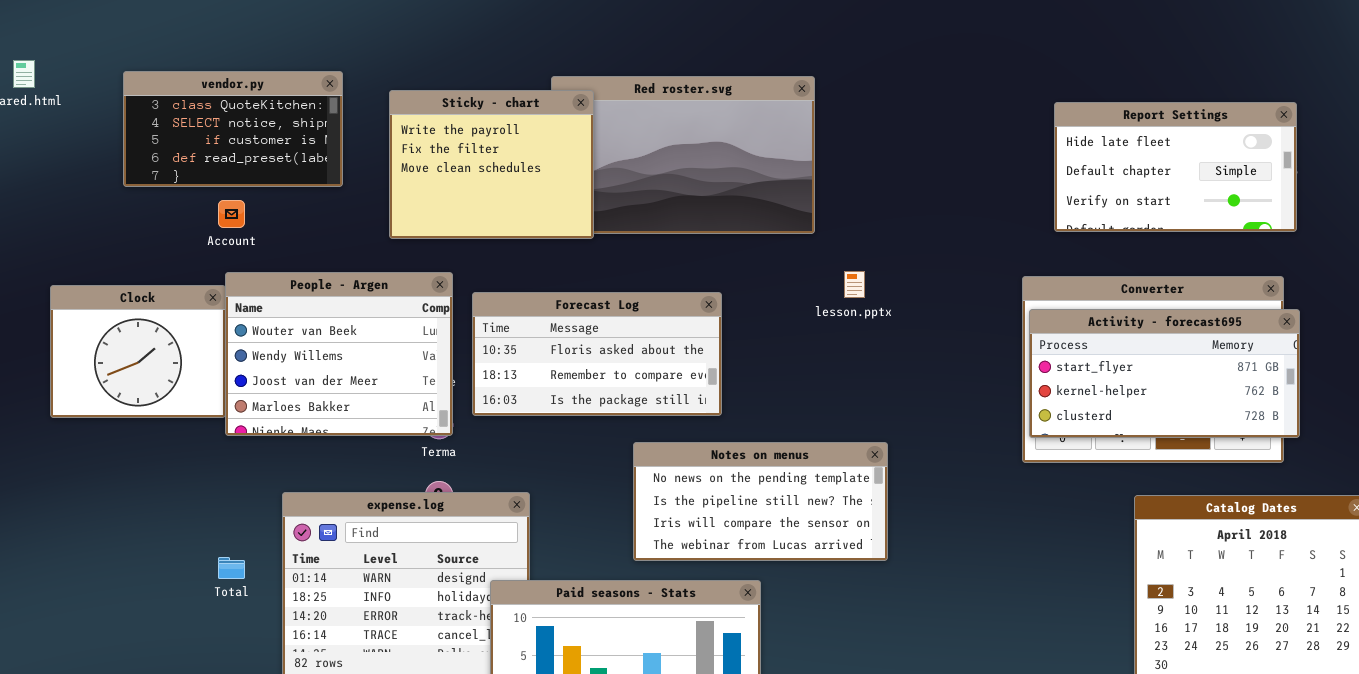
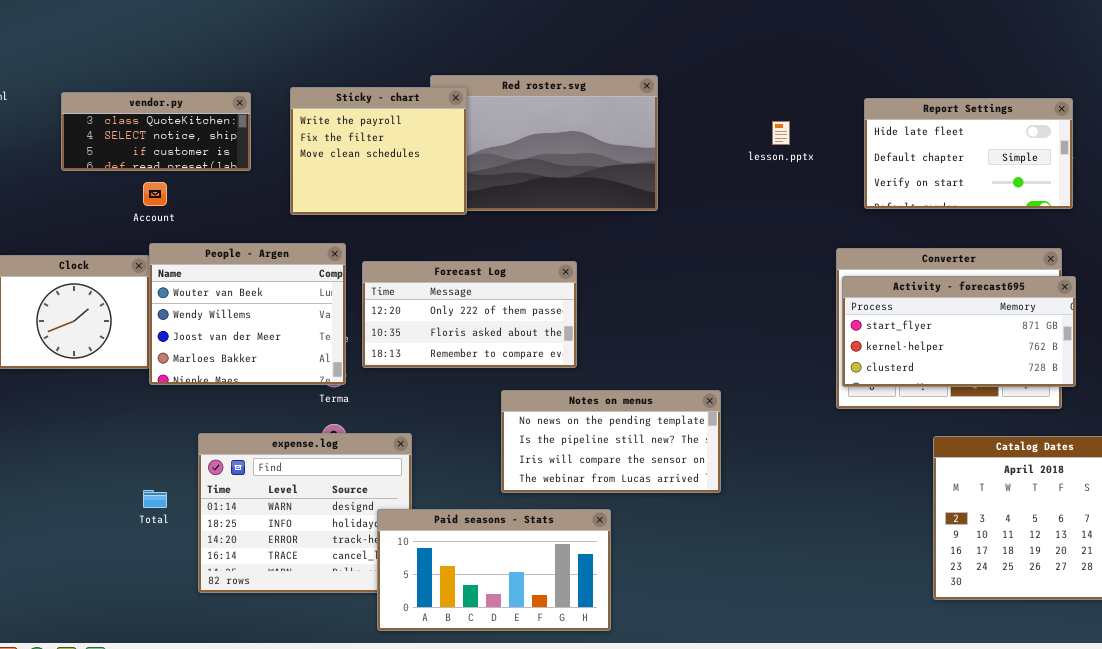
vendor.py: [123,71,343,187] -> [61,92,251,171], resized
lesson.pptx: [844,271,865,298] -> [772,121,790,145], moved
Forecast Log: [472,292,722,416] -> [362,261,577,368], scrolled up 1 row

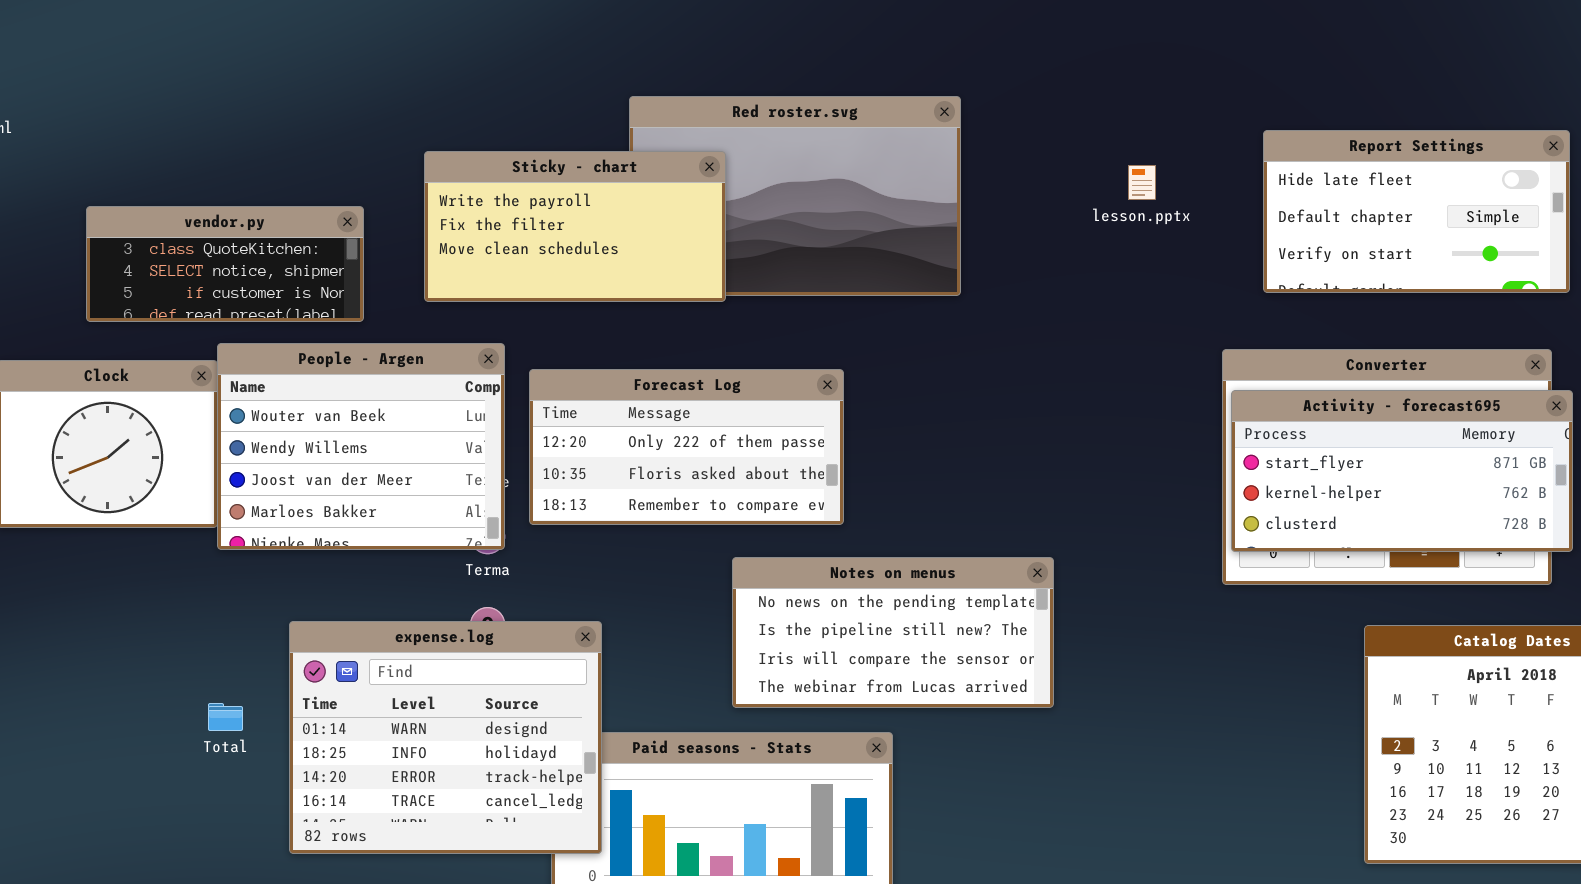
Sticky - chart: [290,87,467,215] -> [424,151,726,302], resized
vendor.py: [61,92,251,171] -> [86,206,364,322], moved
expense.log: [198,433,412,593] -> [289,621,602,854], raised

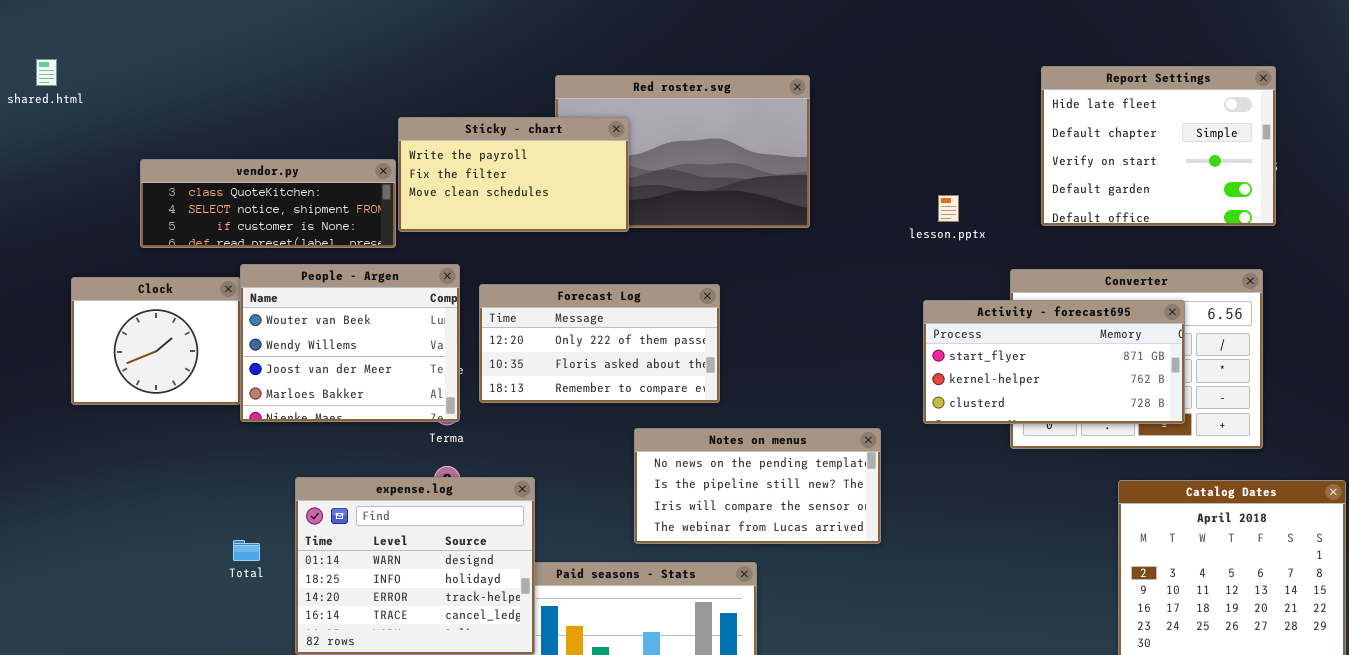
Report Settings: [1263,130,1570,293] -> [1041,66,1276,226], resized
lesson.pptx: [1128,165,1156,200] -> [938,195,959,222], moved
vendor.py: [86,206,364,322] -> [140,159,396,248], resized
Activity - forecast695: [1231,390,1573,552] -> [923,300,1185,424], moved

